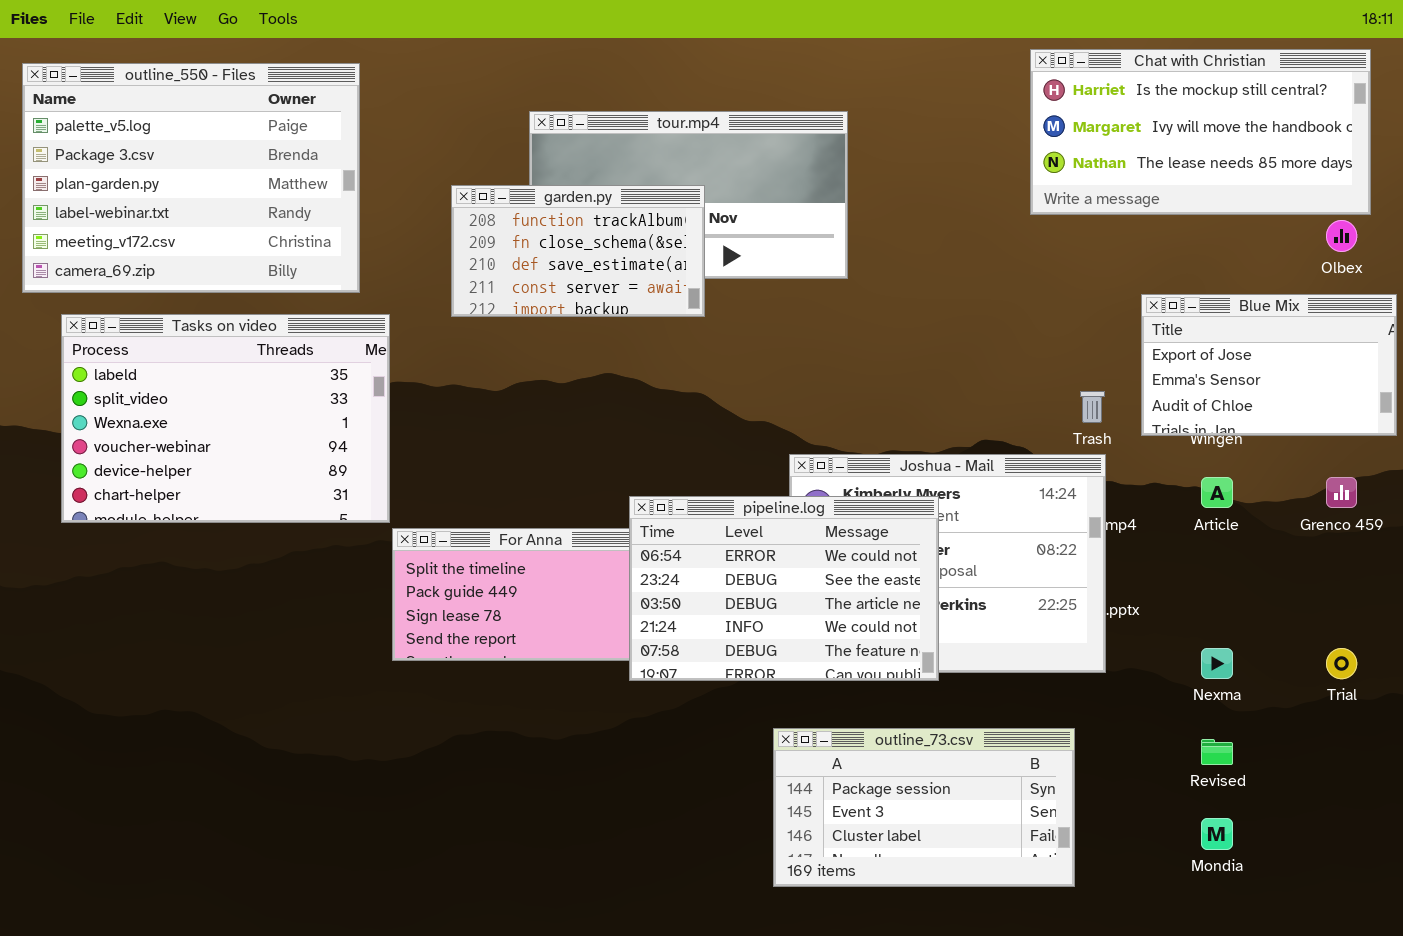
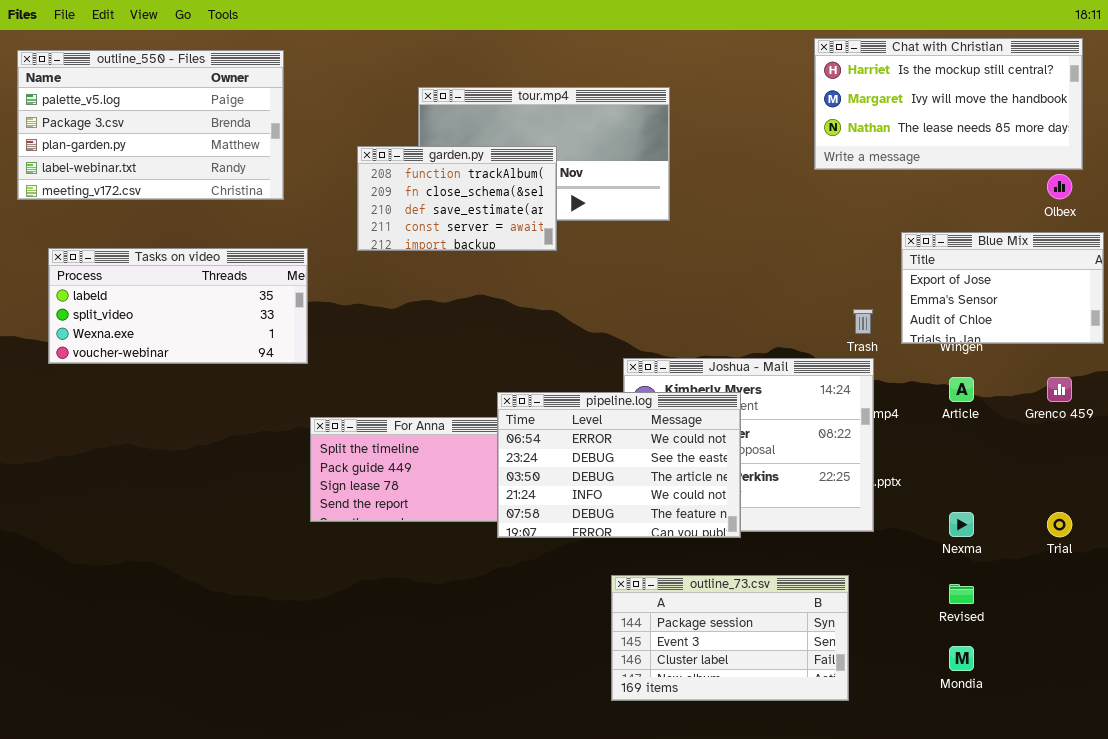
outline_550 - Files: [22,63,360,293] -> [17,50,284,200], resized
Tasks on video: [61,314,390,523] -> [48,248,308,364], resized

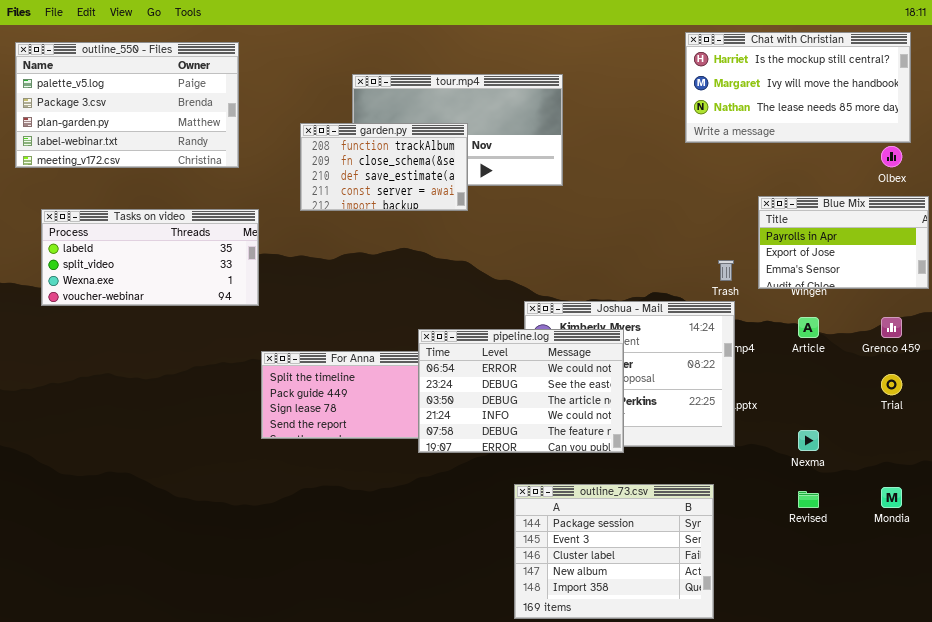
Blue Mix: [901,232,1104,344] -> [758,196,929,289], scrolled up 1 row
Trial: [1047,512,1072,537] -> [881,374,902,395], moved
outline_73.csv: [611,575,849,701] -> [514,484,714,619], resized
Mondia: [949,646,974,671] -> [881,487,902,508], moved

